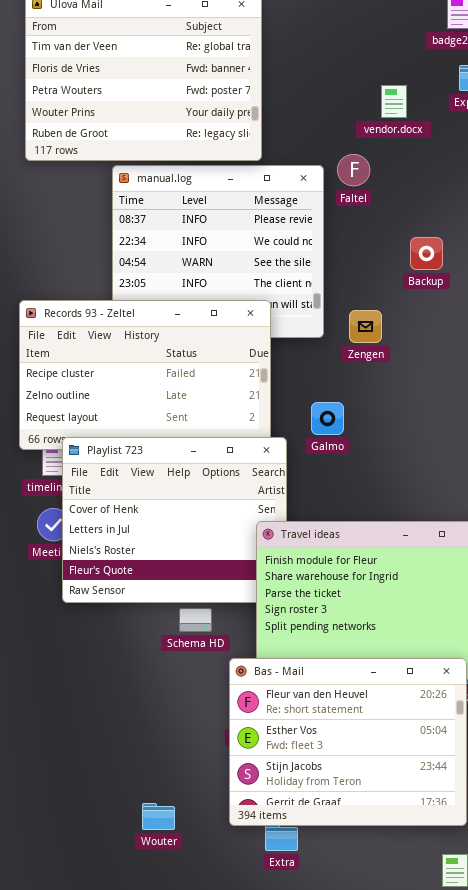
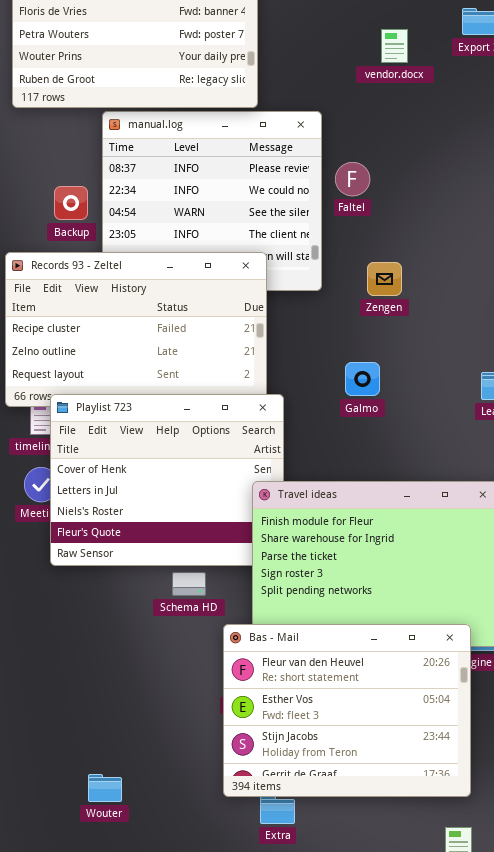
Faltel: [337,154,370,186] -> [335,162,370,196], moved
Backup: [410,237,443,270] -> [54,186,88,220], moved
Zengen: [349,310,382,343] -> [367,262,402,296], moved
Galmo: [311,402,344,435] -> [345,362,380,396], moved
Wouter: [142,803,175,830] -> [88,774,122,802], moved

